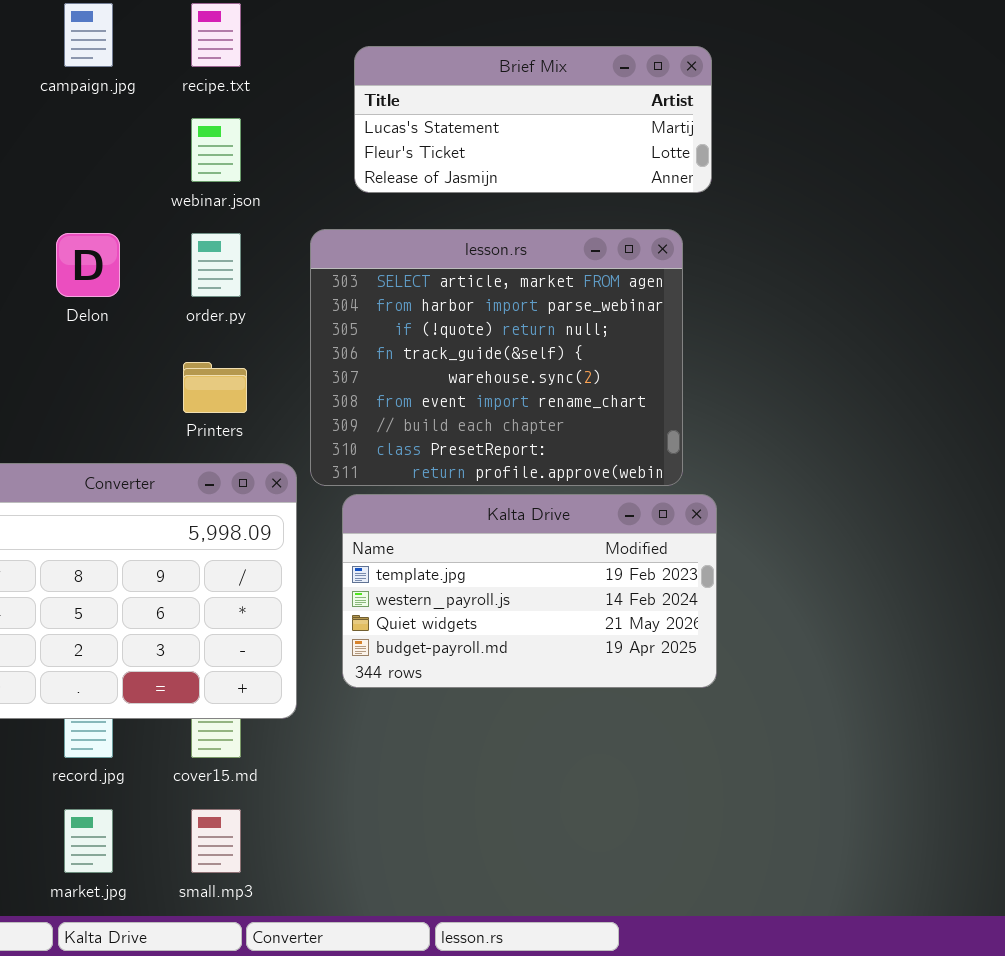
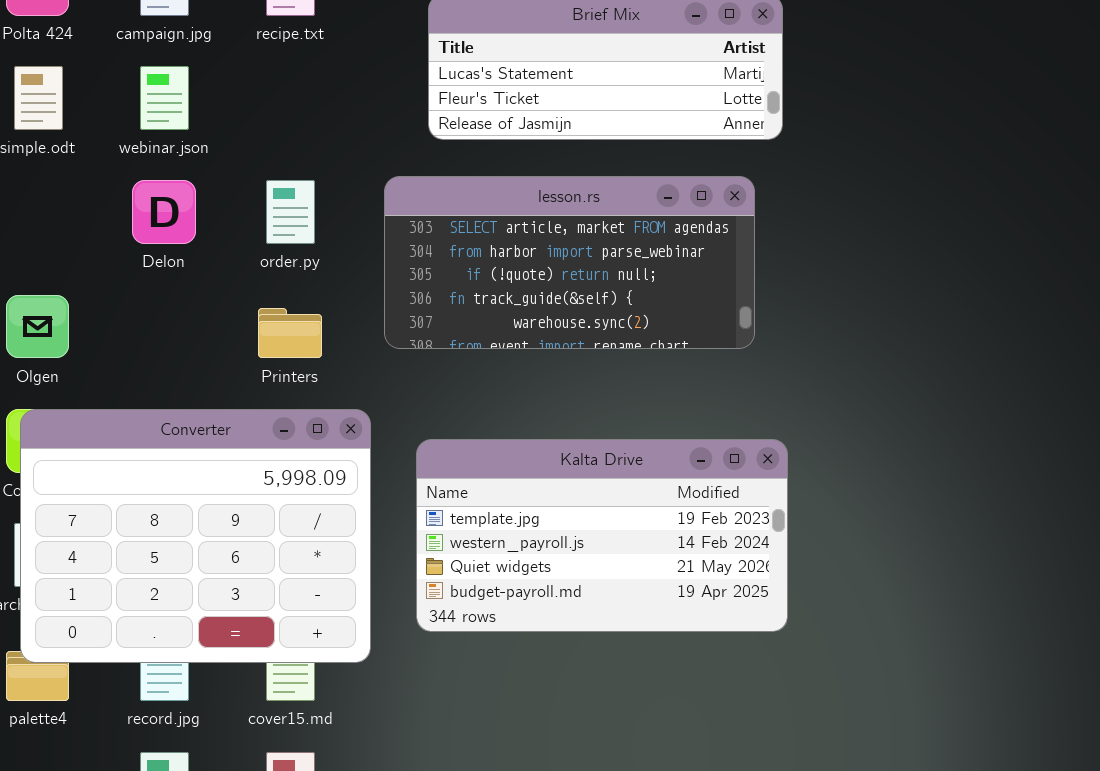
webinar.json: [191,118,241,182] -> [140,66,189,130], moved
lesson.rs: [310,229,683,486] -> [384,176,755,349], resized

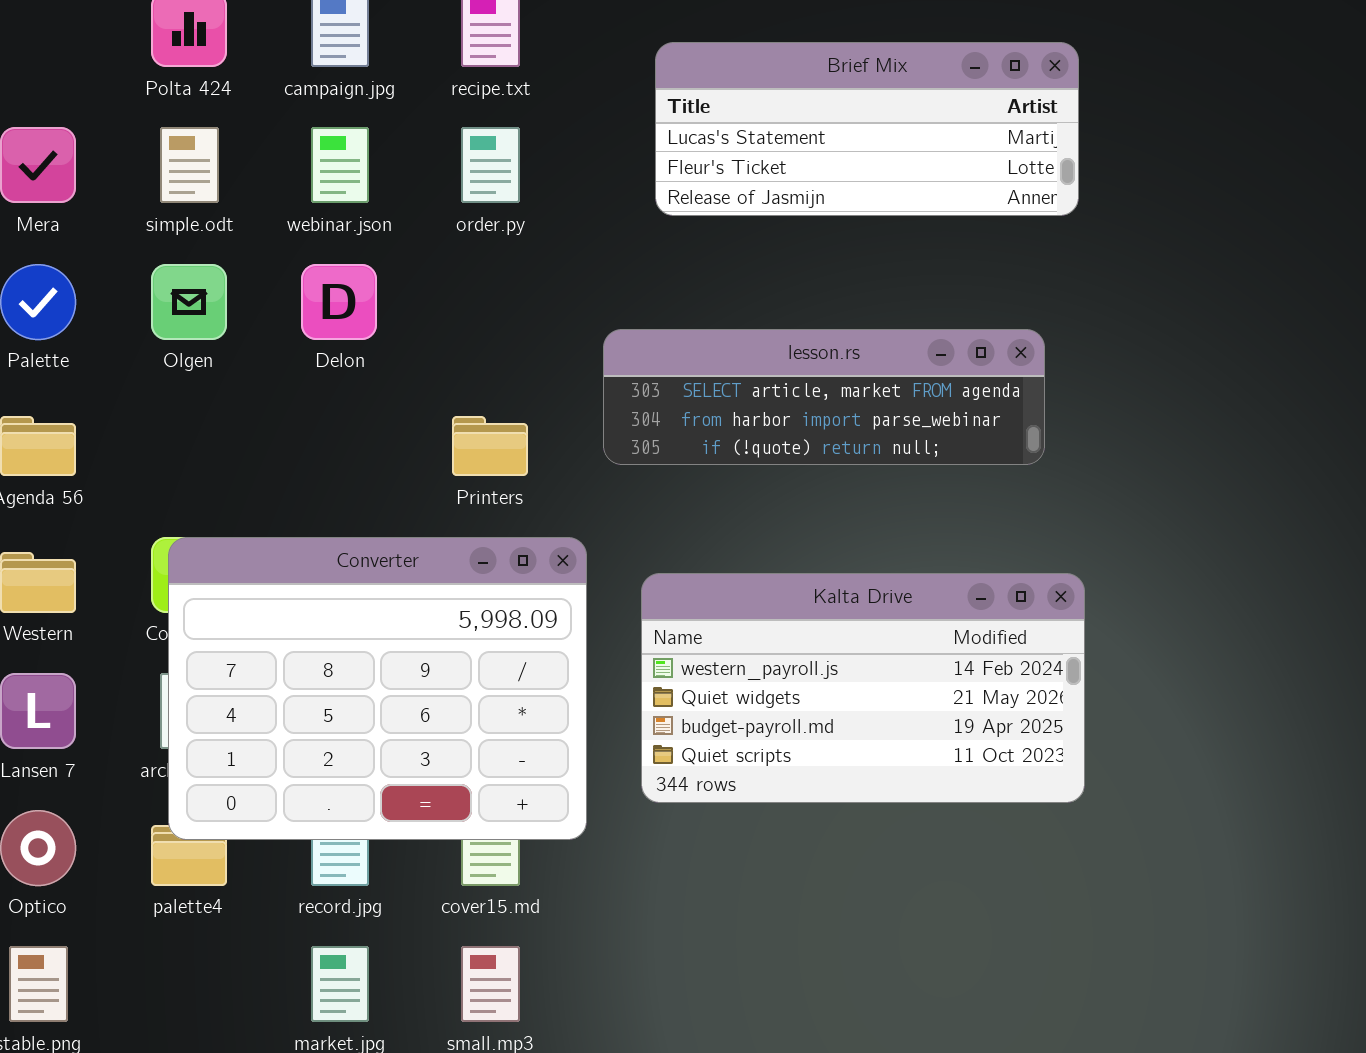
lesson.rs: [384,176,755,349] -> [603,329,1045,465], resized
order.py: [266,180,315,244] -> [461,127,520,203], moved
Olgen: [6,295,69,358] -> [151,264,227,340], moved
Kalta Drive: [416,439,788,632] -> [641,573,1085,803], scrolled down 1 row

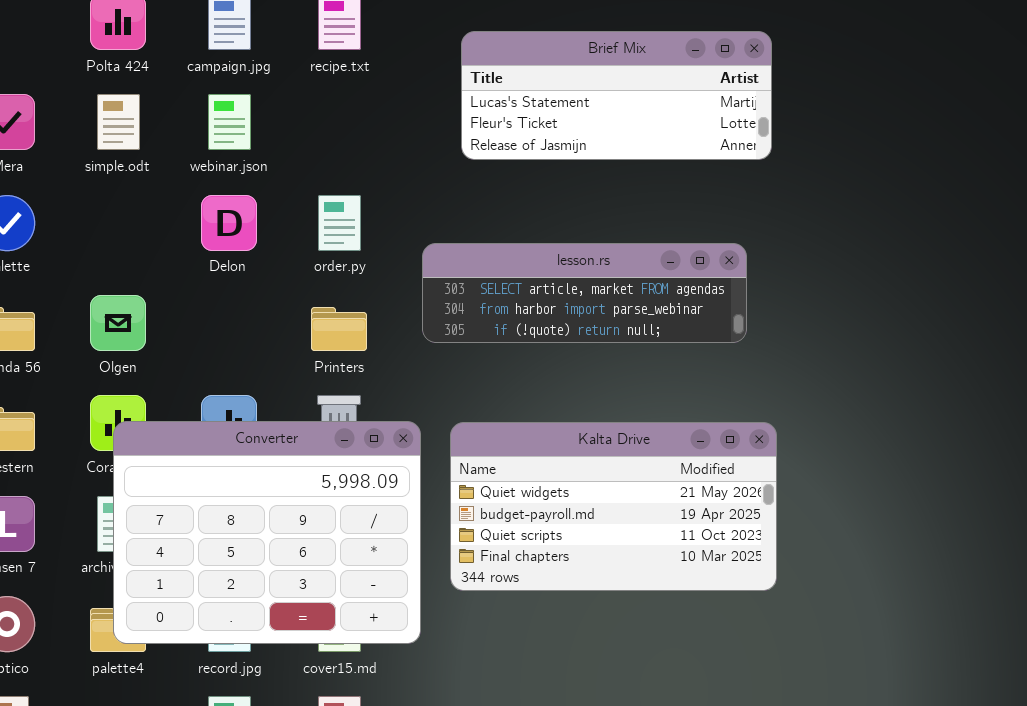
order.py: [461,127,520,203] -> [318,195,361,251], moved
Olgen: [151,264,227,340] -> [90,295,146,351], moved
Converter: [168,537,587,840] -> [113,421,421,644], moved
Kalta Drive: [641,573,1085,803] -> [450,422,777,591], scrolled down 1 row

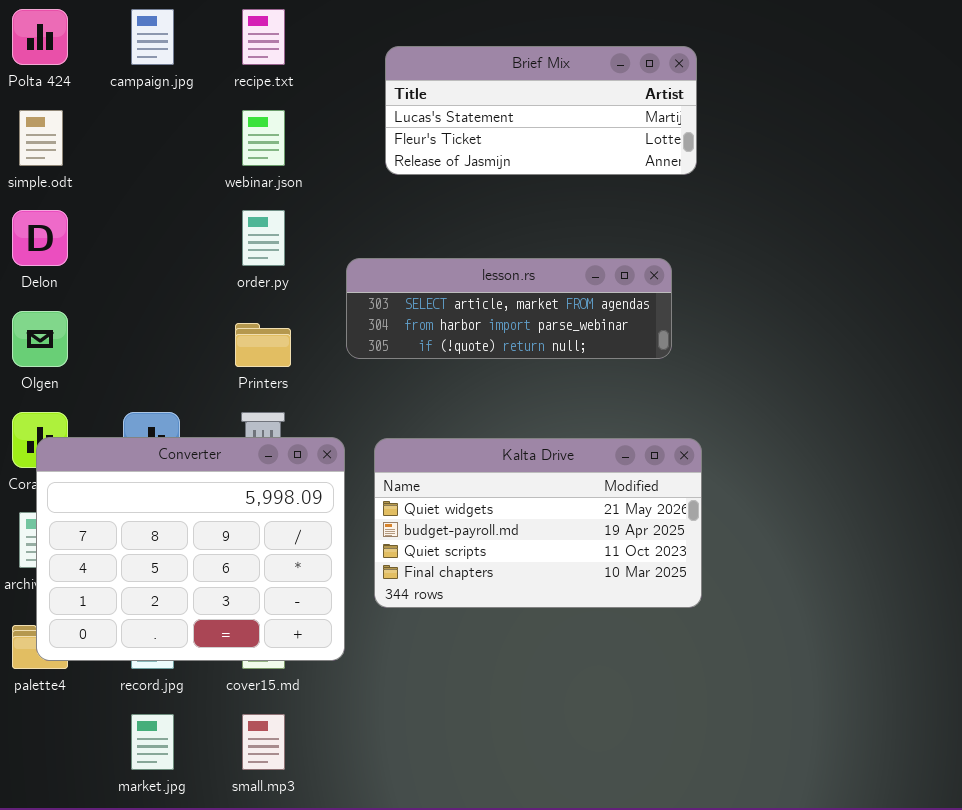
webinar.json: [208,94,251,150] -> [242,110,285,166], moved
Delon: [201,195,257,251] -> [12,210,68,266], moved

